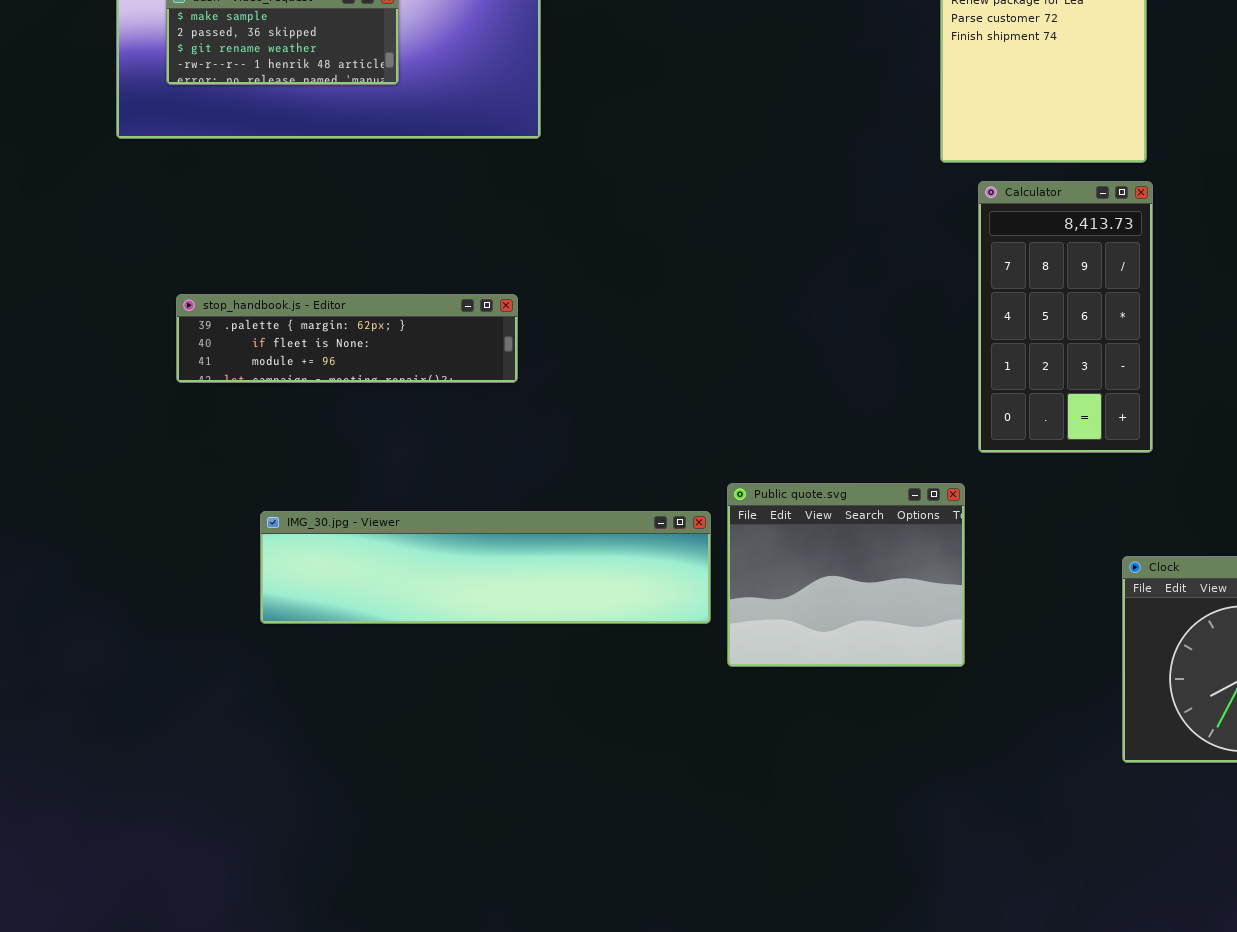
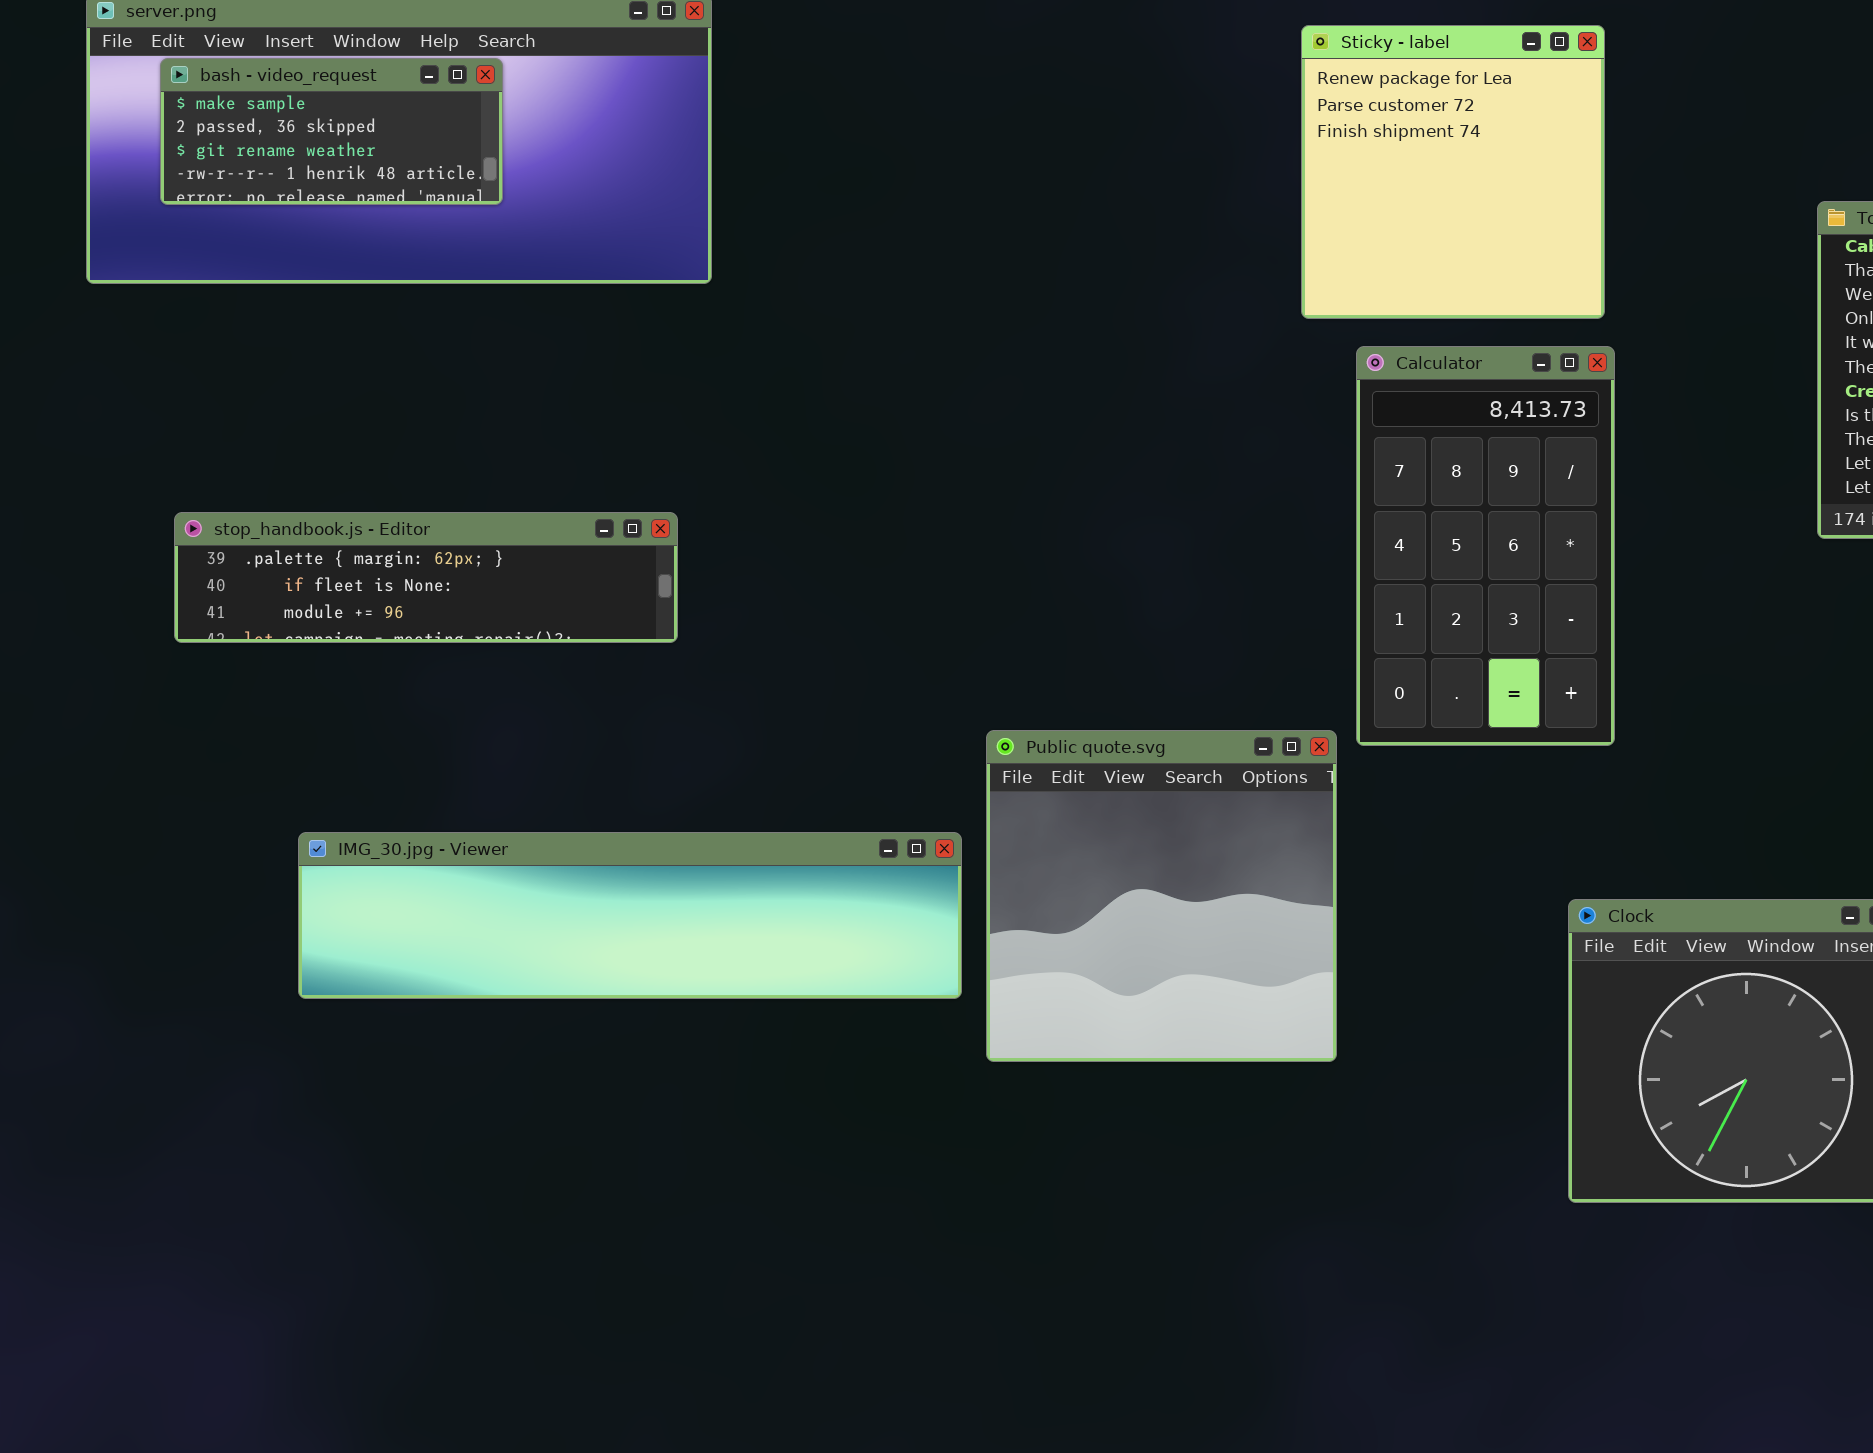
Public quote.svg: [727,483,965,667] -> [986,730,1337,1062], resized

